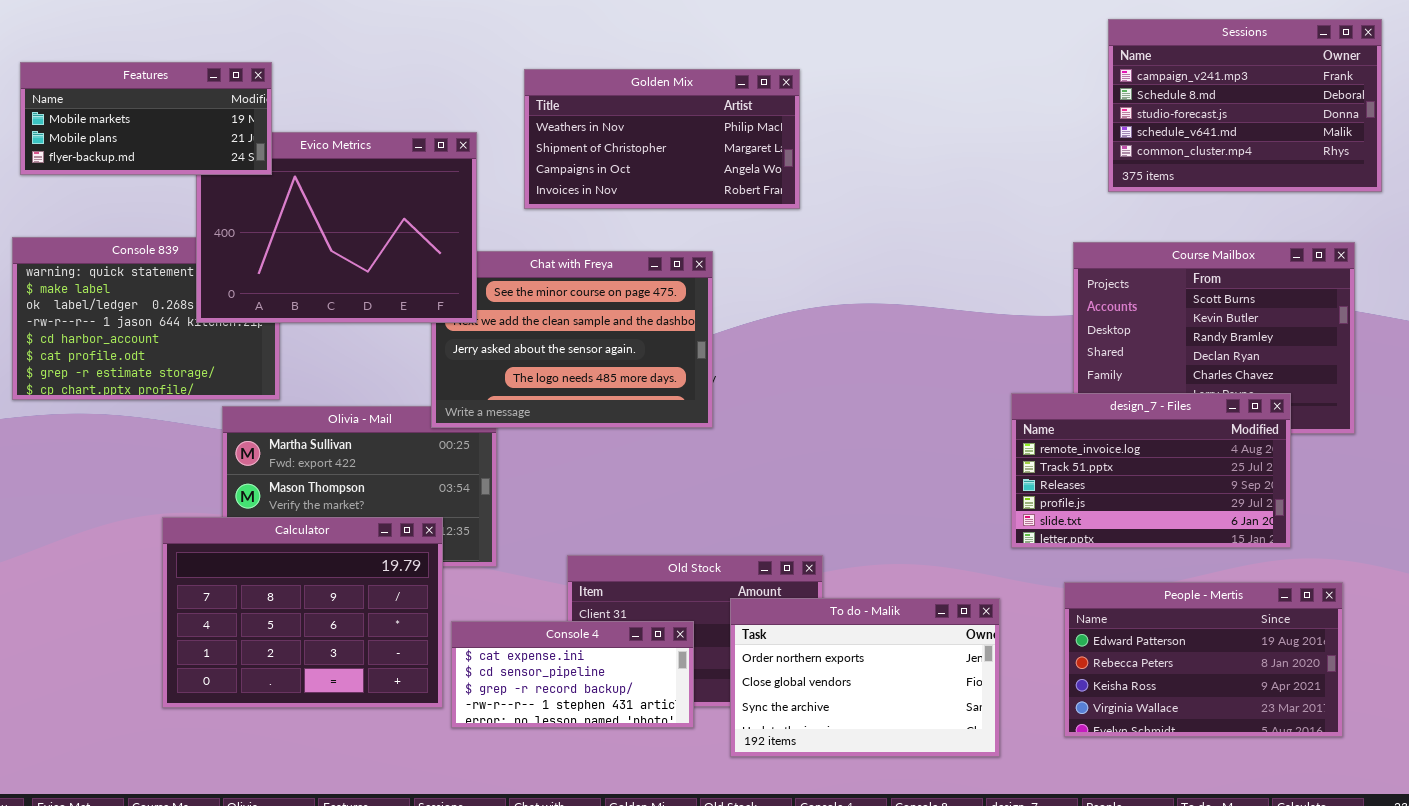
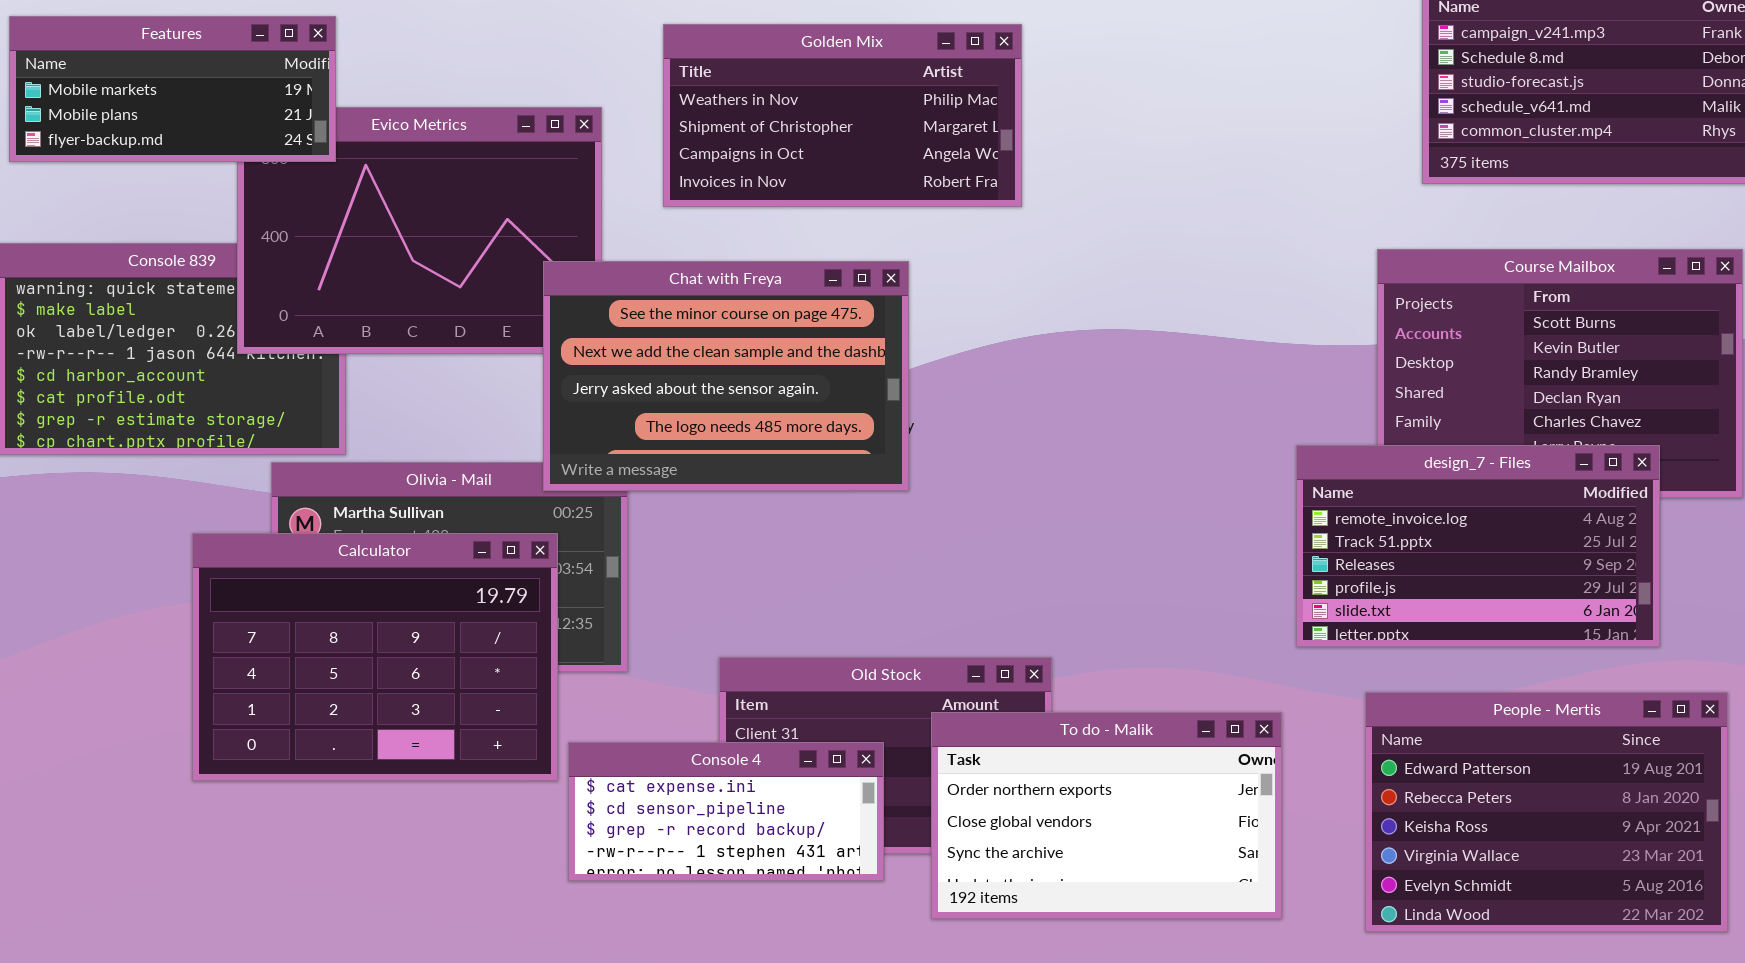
Chat with Freya: [431,251,713,428] -> [543,261,909,491], raised
Calculator: [162,517,443,708] -> [192,533,558,781], moved
People - Mertis: [1064,582,1343,737] -> [1365,692,1728,932], resized

